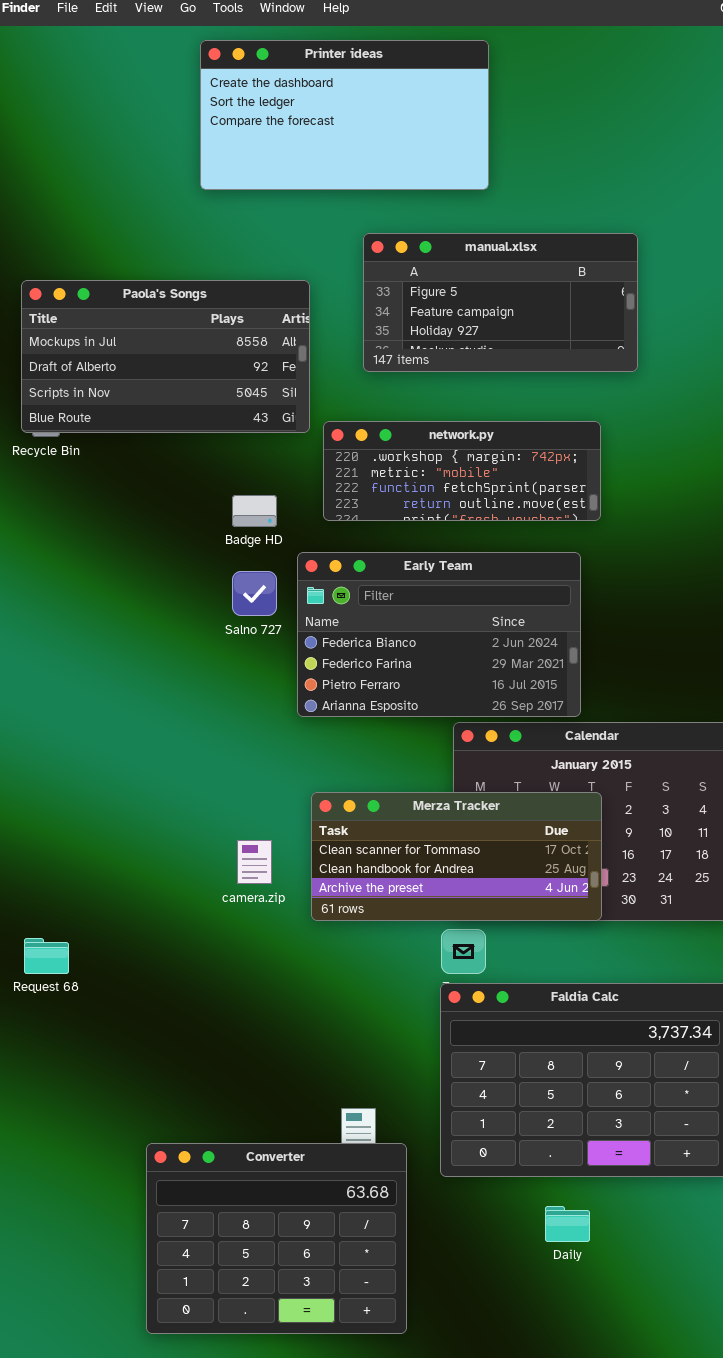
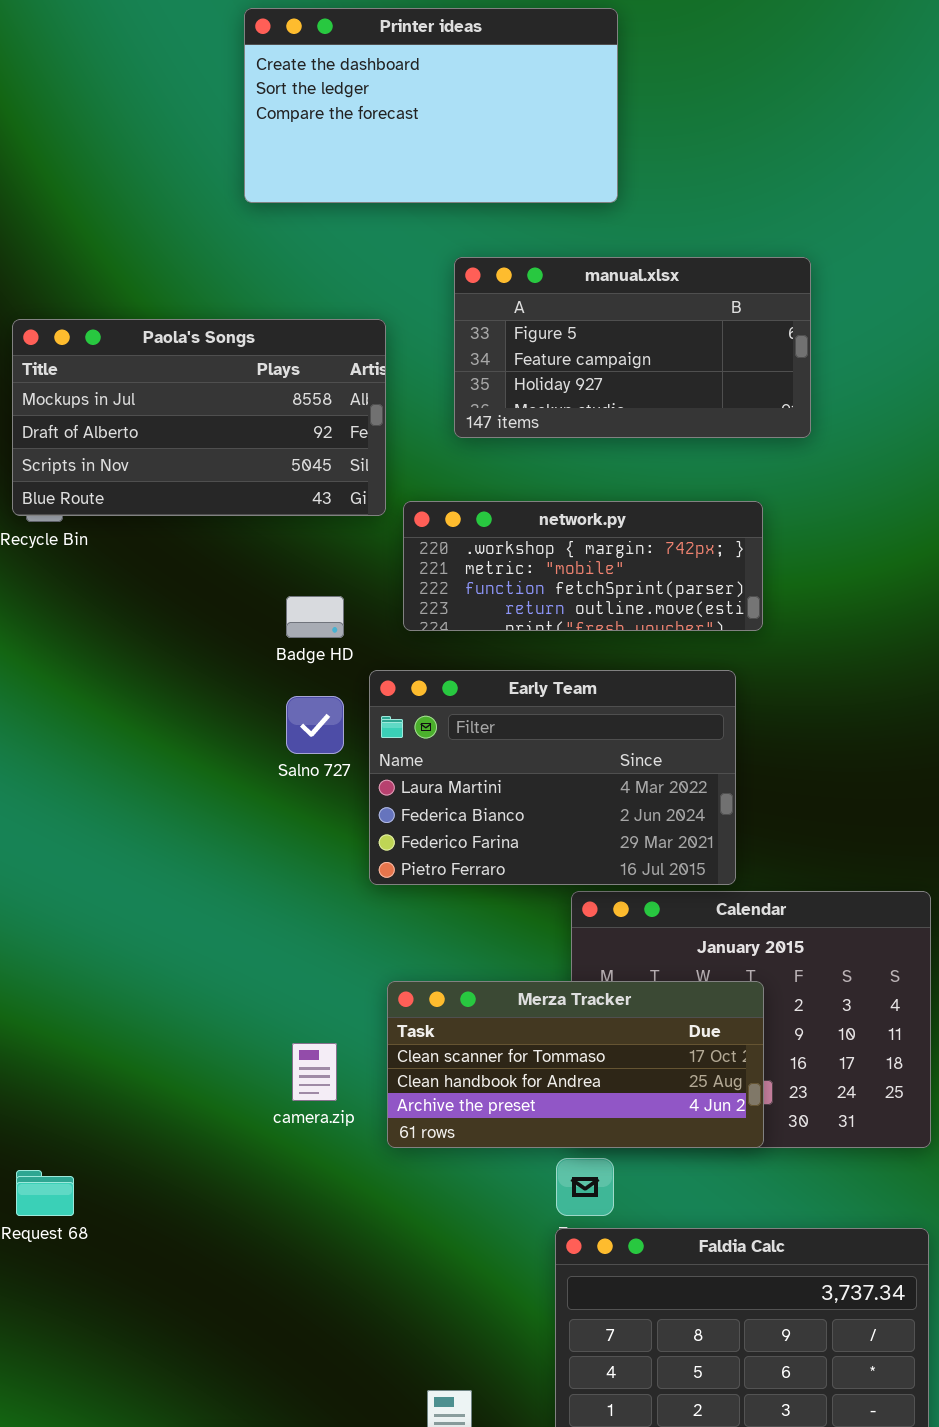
Early Team: [297,552,581,717] -> [369,670,736,885], scrolled up 1 row

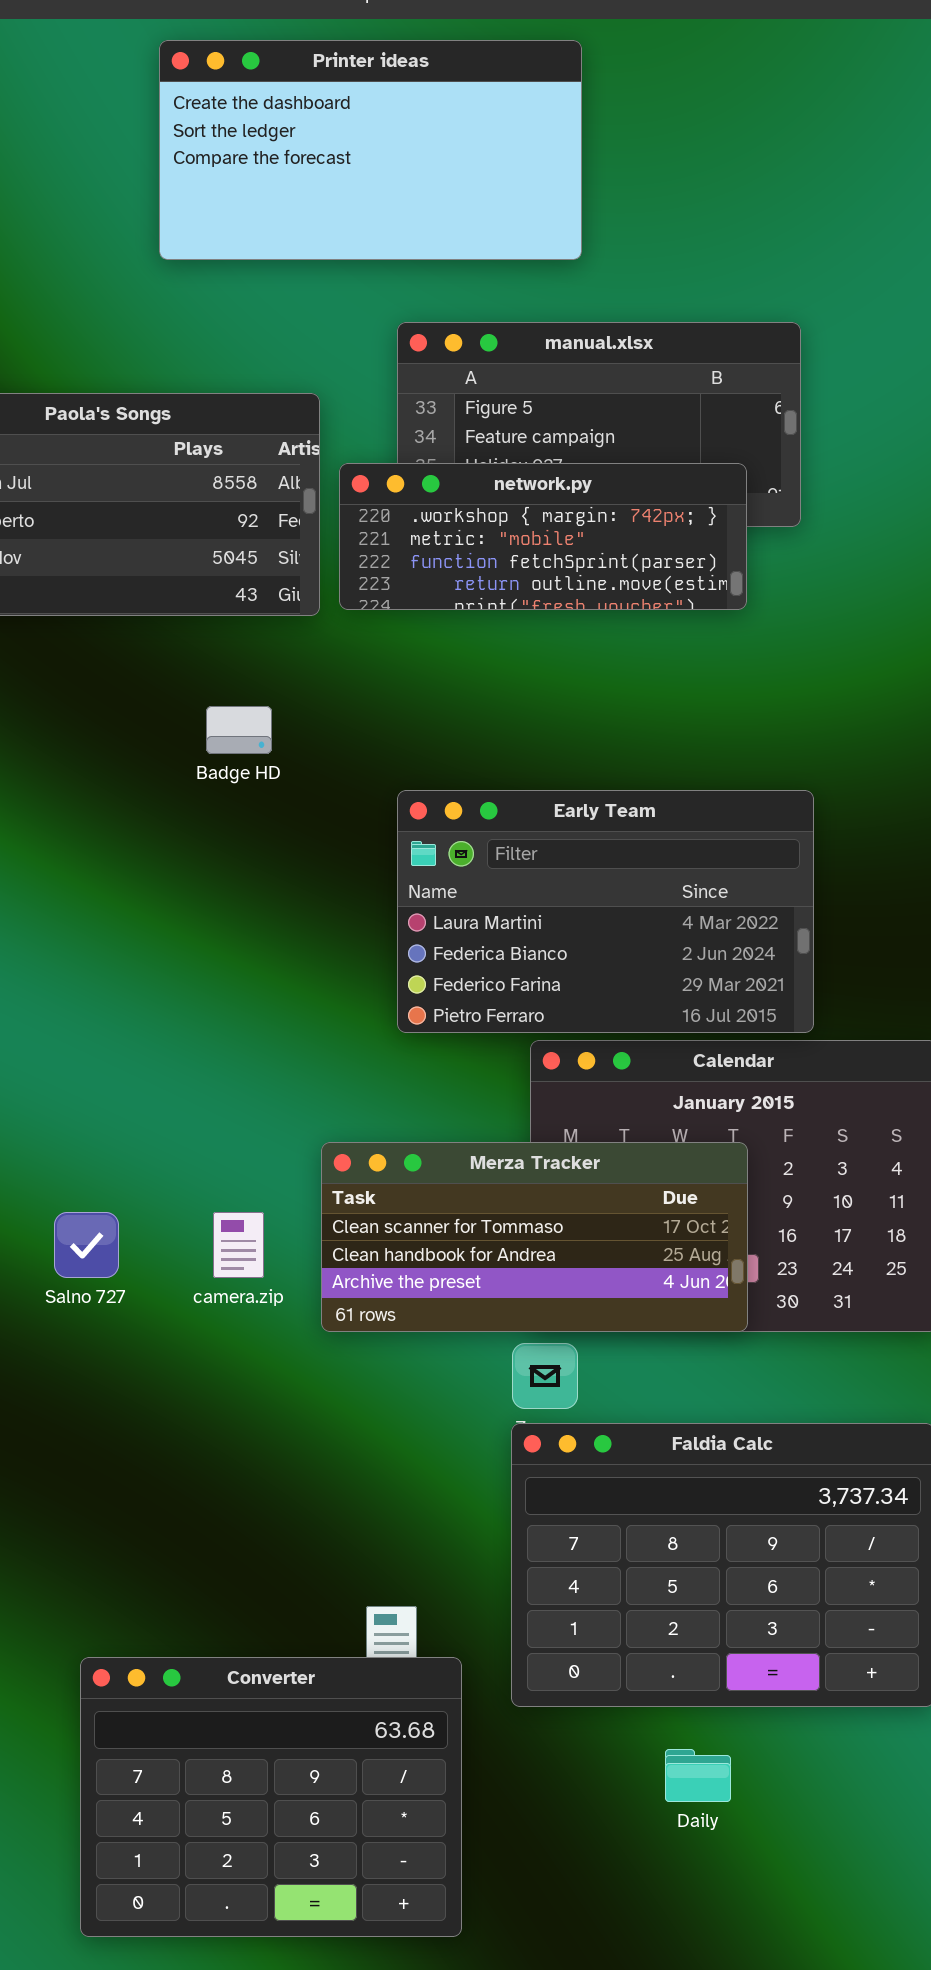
network.py: [403,501,763,631] -> [339,463,747,610], moved
Early Team: [369,670,736,885] -> [397,790,814,1033], moved
Salno 727: [286,696,344,754] -> [54,1212,119,1278], moved

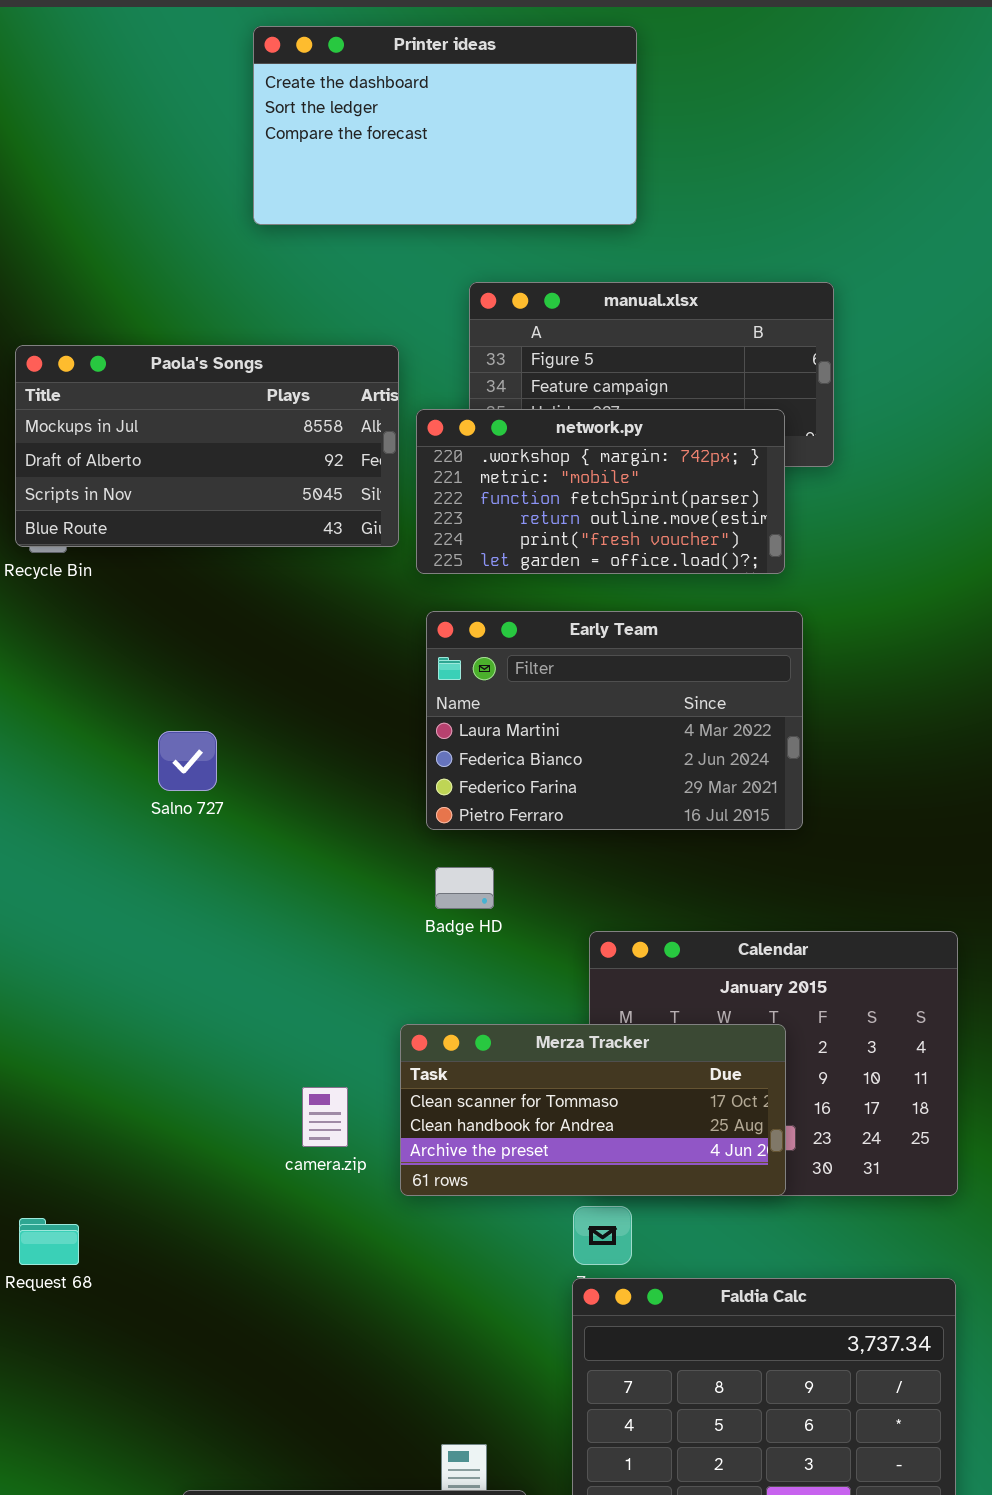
network.py: [339,463,747,610] -> [416,409,785,574], resized
Badge HD: [206,706,272,754] -> [435,867,494,909], moved
Early Team: [397,790,814,1033] -> [426,611,803,830], moved
Salno 727: [54,1212,119,1278] -> [158,731,217,791], moved

